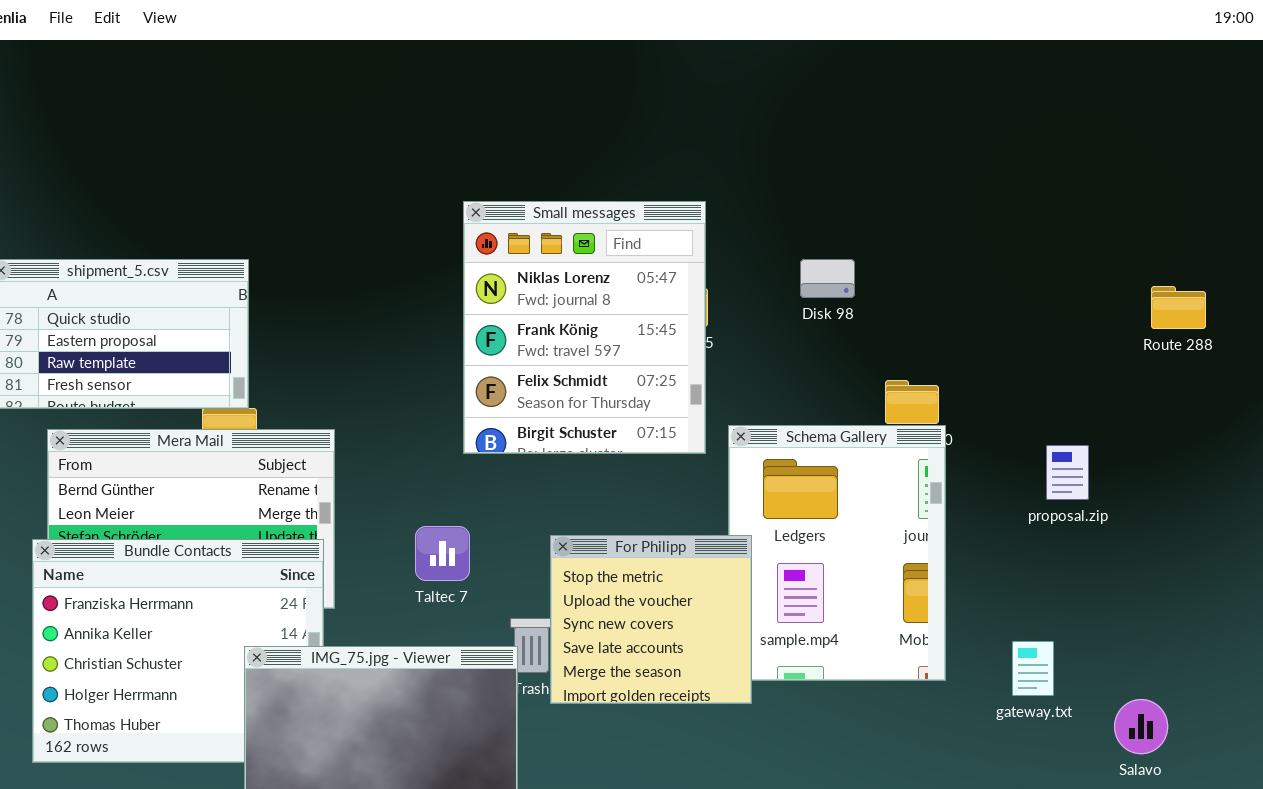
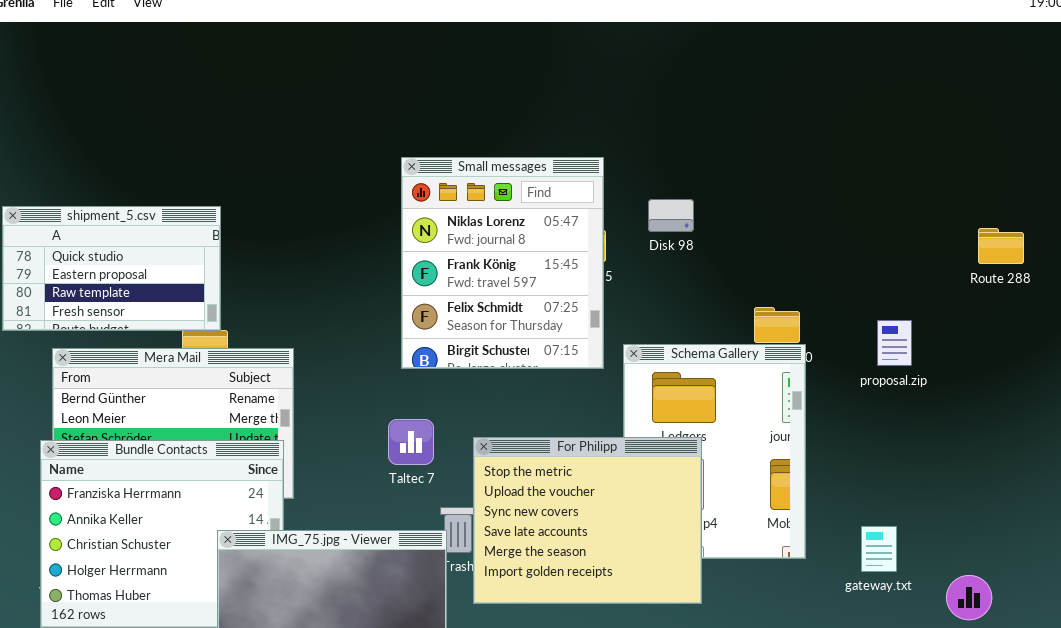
Disk 98: [800,259,855,298] -> [648,199,694,232], moved
proposal.zip: [1046,445,1089,500] -> [877,320,912,366], moved
Taltec 7: [415,526,470,581] -> [388,419,434,465], moved
For Philipp: [550,535,752,704] -> [473,437,702,604], resized

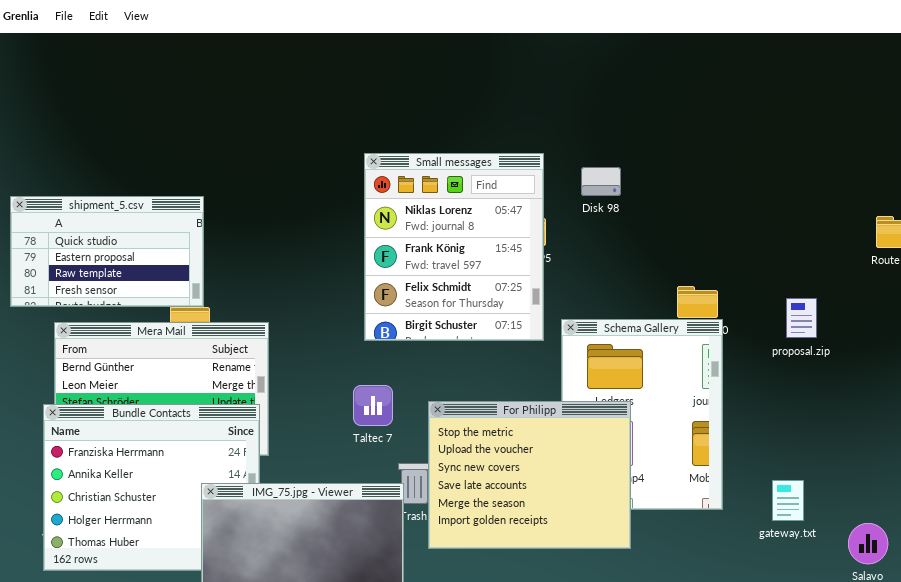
Disk 98: [648,199,694,232] -> [581,167,621,196], moved

